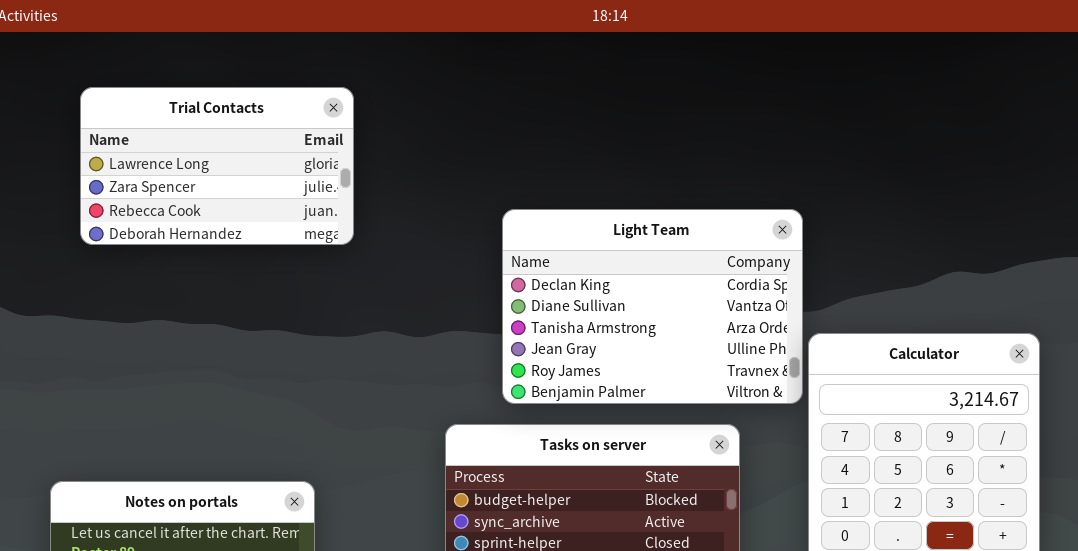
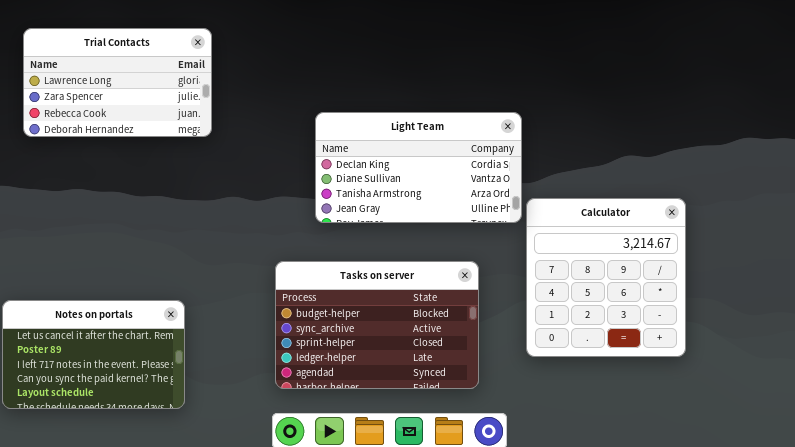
Light Team: [502,209,803,404] -> [315,112,522,223], resized

